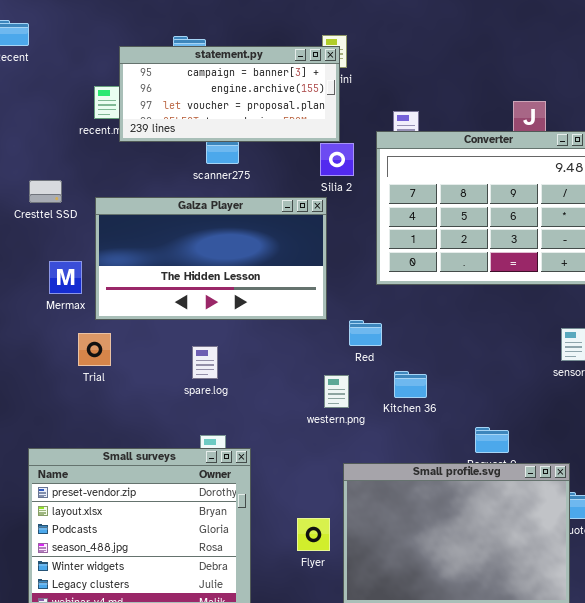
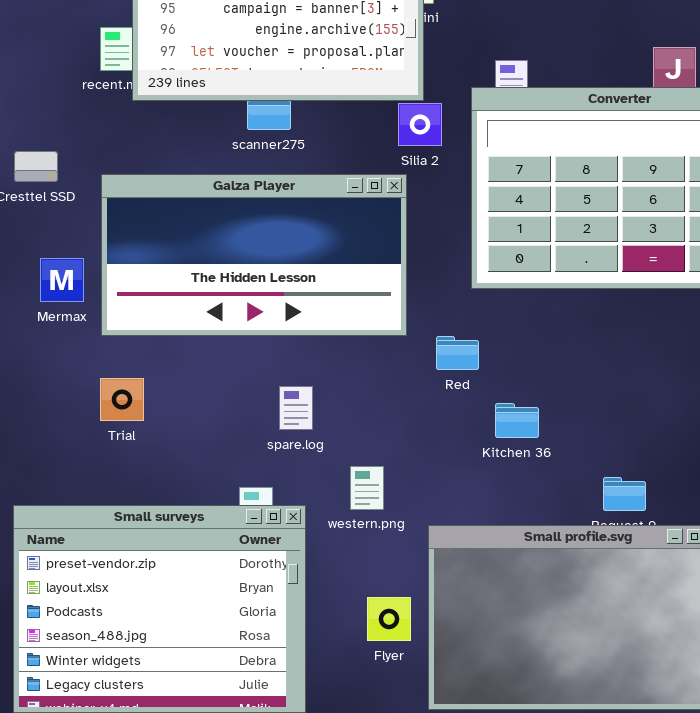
Trial: [78,333,111,366] -> [100,378,144,421], moved
spare.log: [192,346,218,379] -> [279,386,313,430], moved
western.png: [324,375,349,408] -> [350,466,384,510], moved

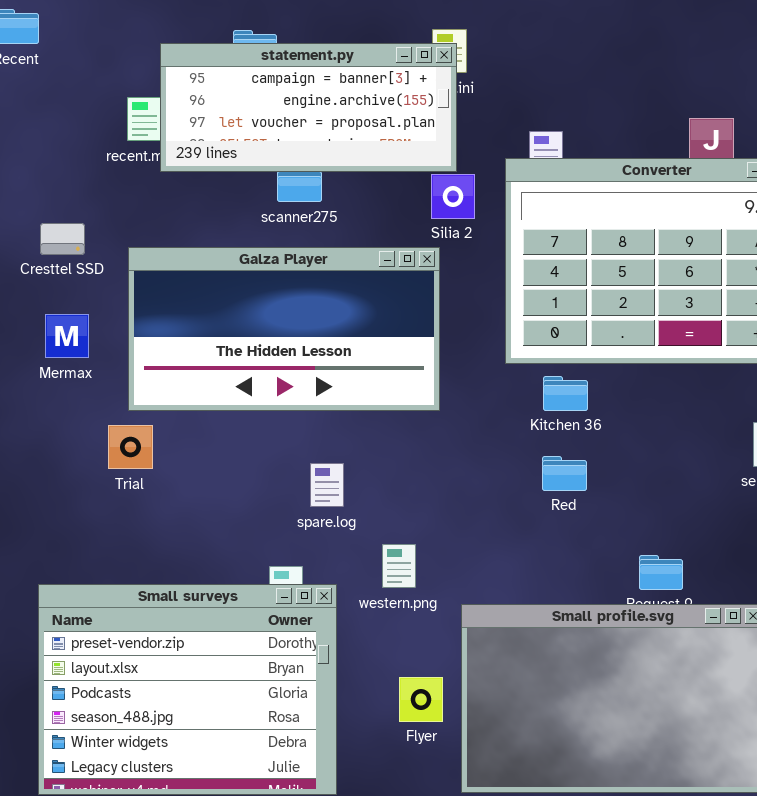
Mermax: [40,258,84,302] -> [45,314,89,358], moved
Red: [436,336,479,370] -> [542,456,587,491], moved
Trial: [100,378,144,421] -> [108,425,153,469], moved
Kitchen 36: [495,403,539,438] -> [543,376,588,411], moved

